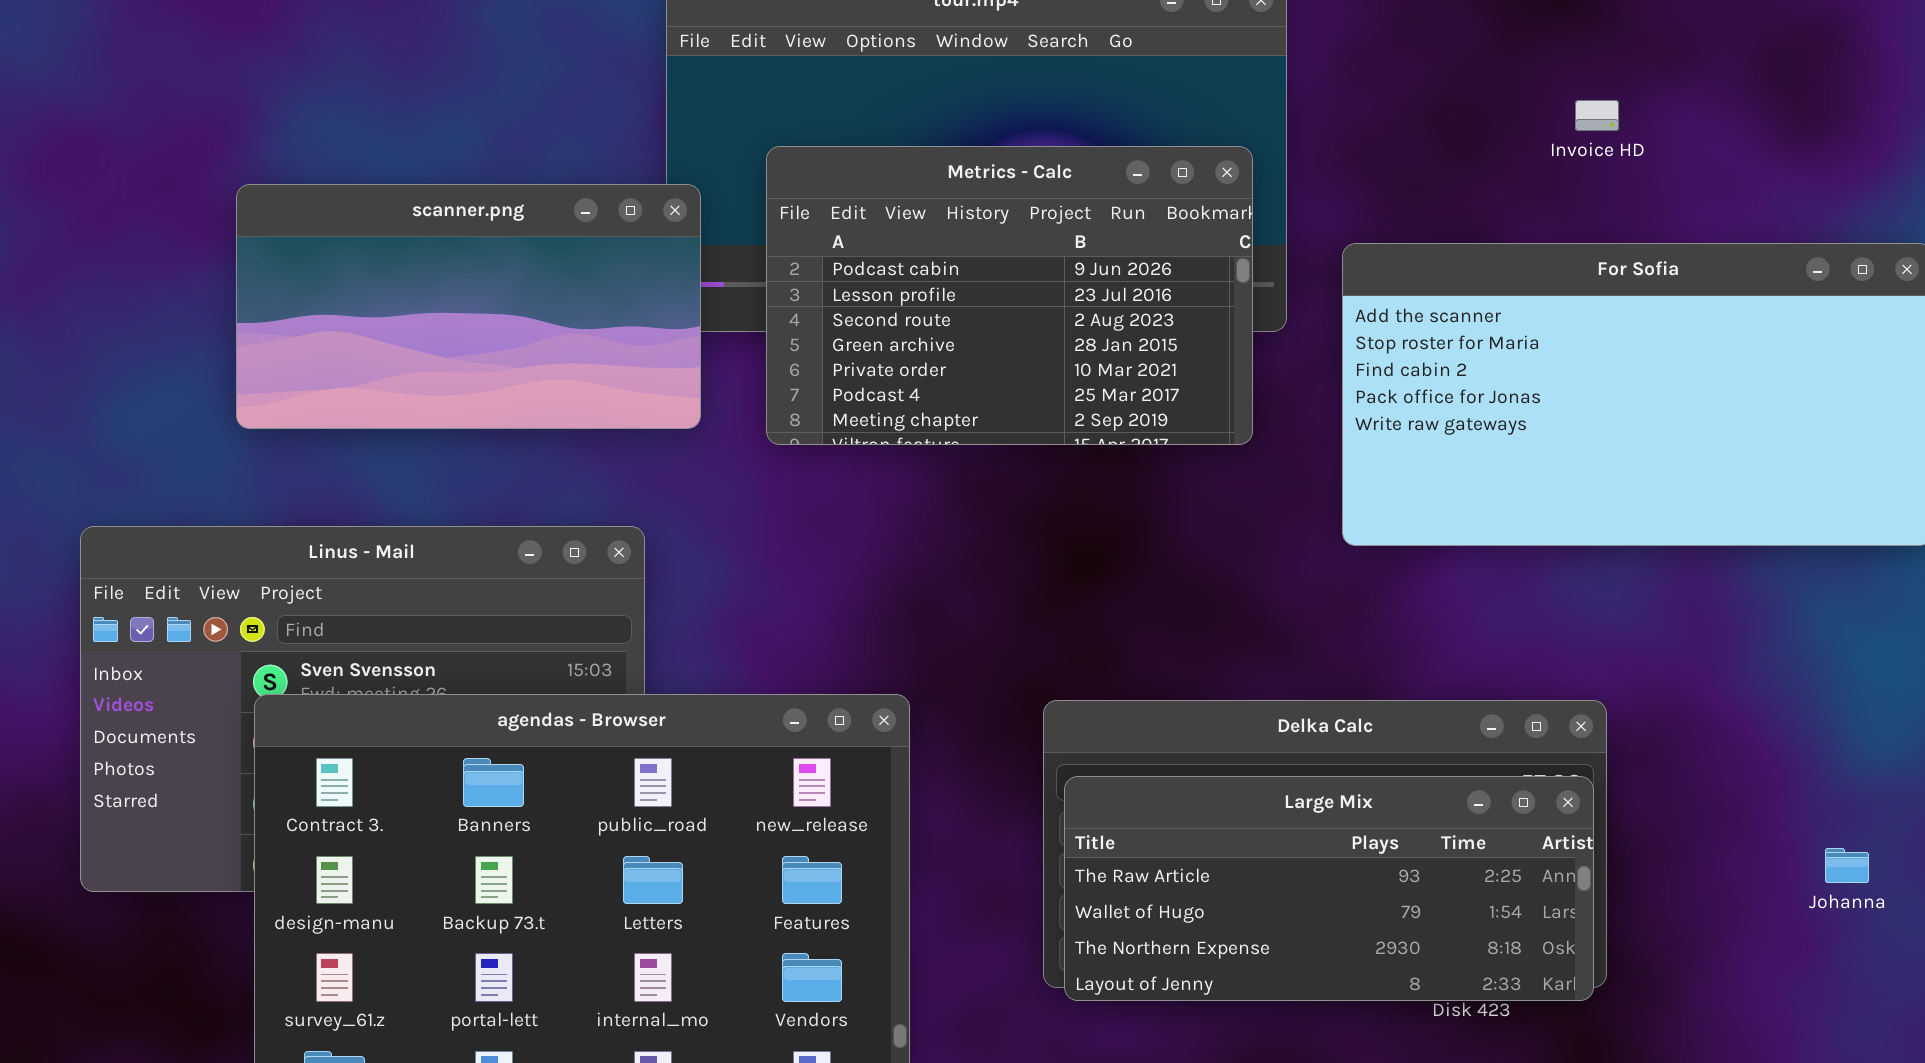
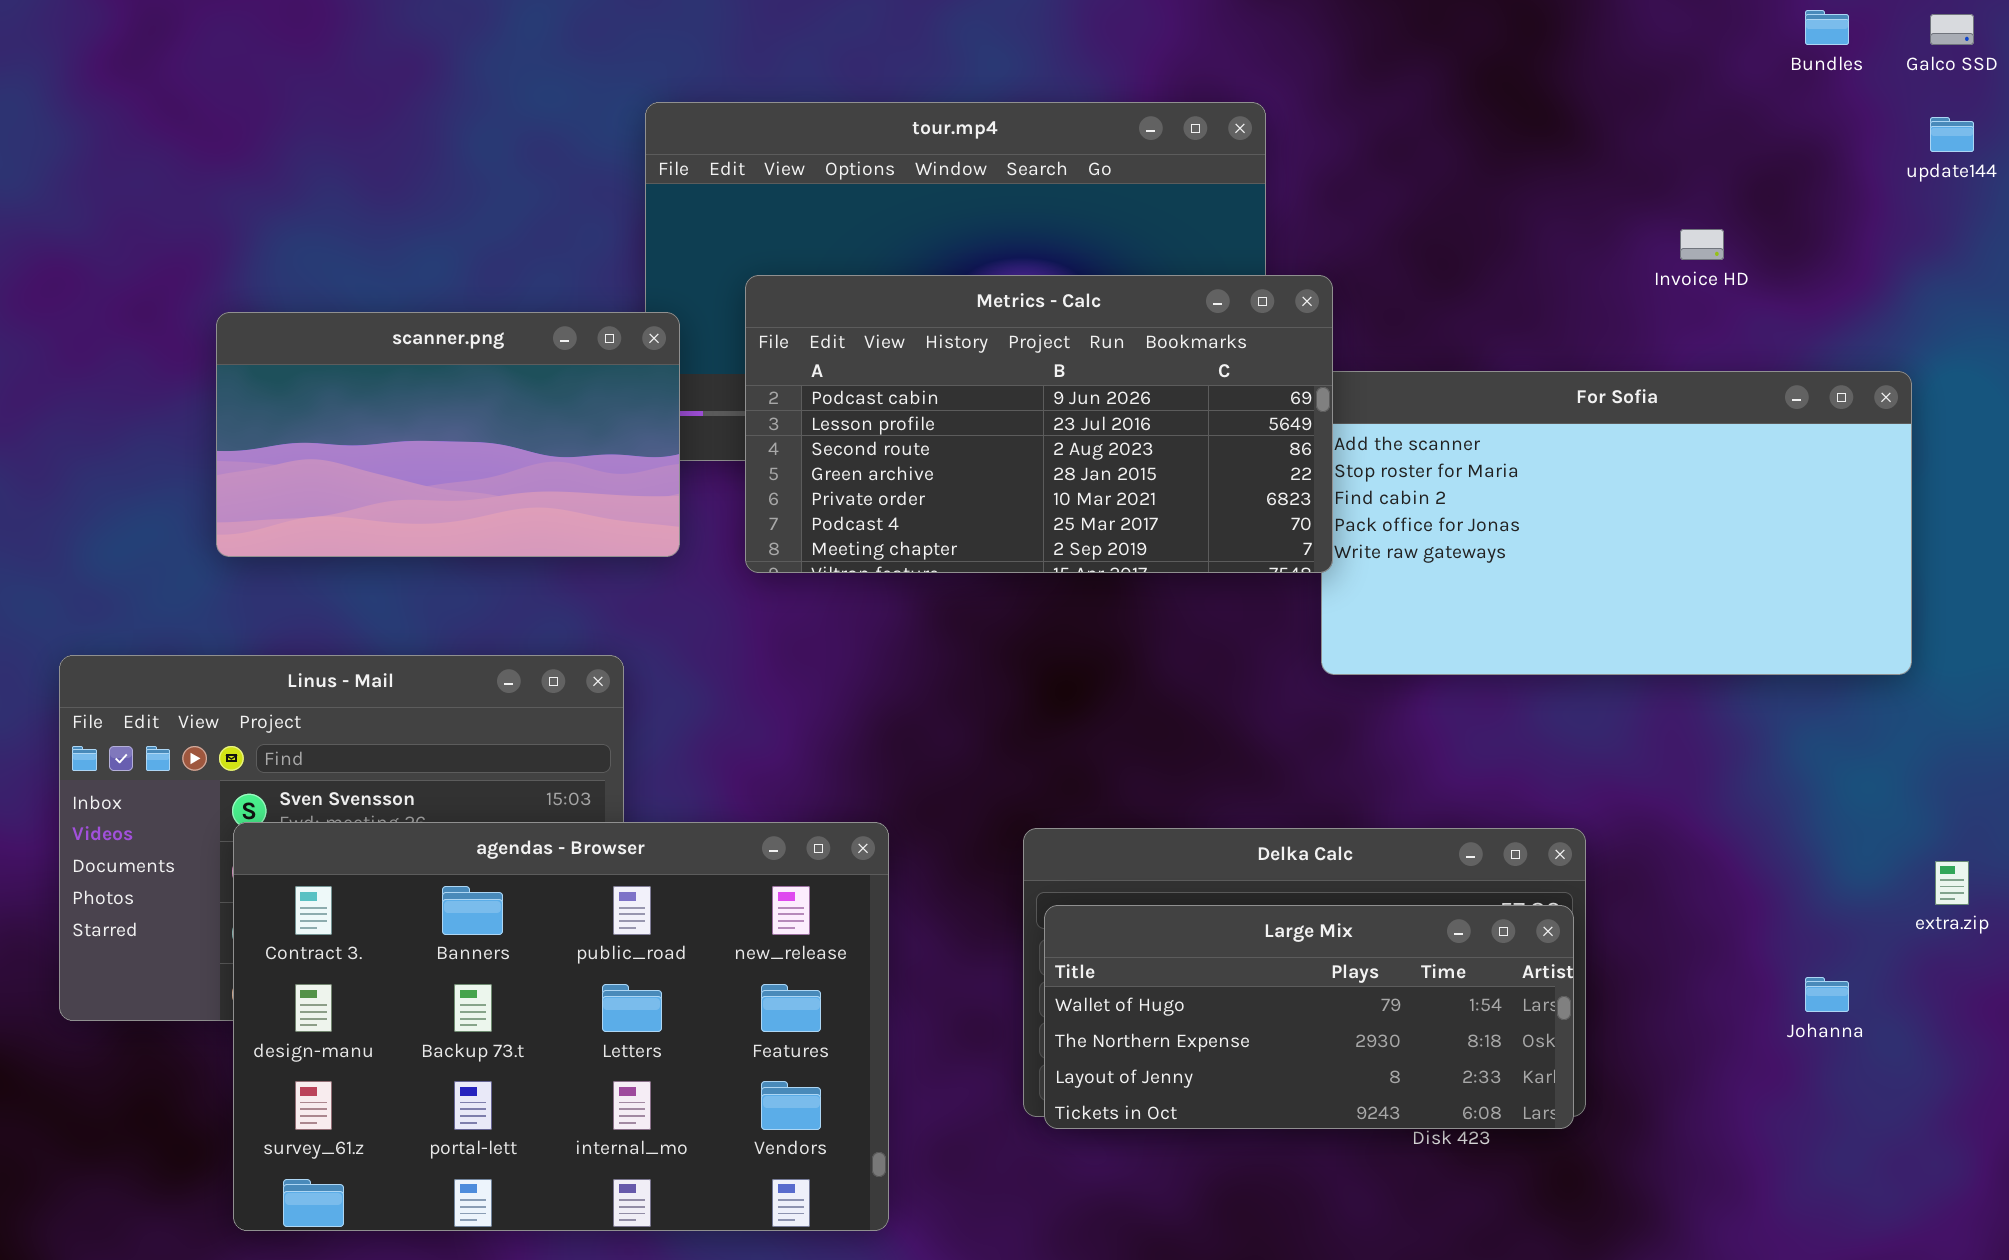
Invoice HD: [1575,100,1619,131] -> [1680,229,1724,260], moved
Metrics - Calc: [766,146,1253,445] -> [745,275,1333,573], resized
Large Mix: [1064,776,1594,1001] -> [1044,905,1574,1129], scrolled down 1 row

